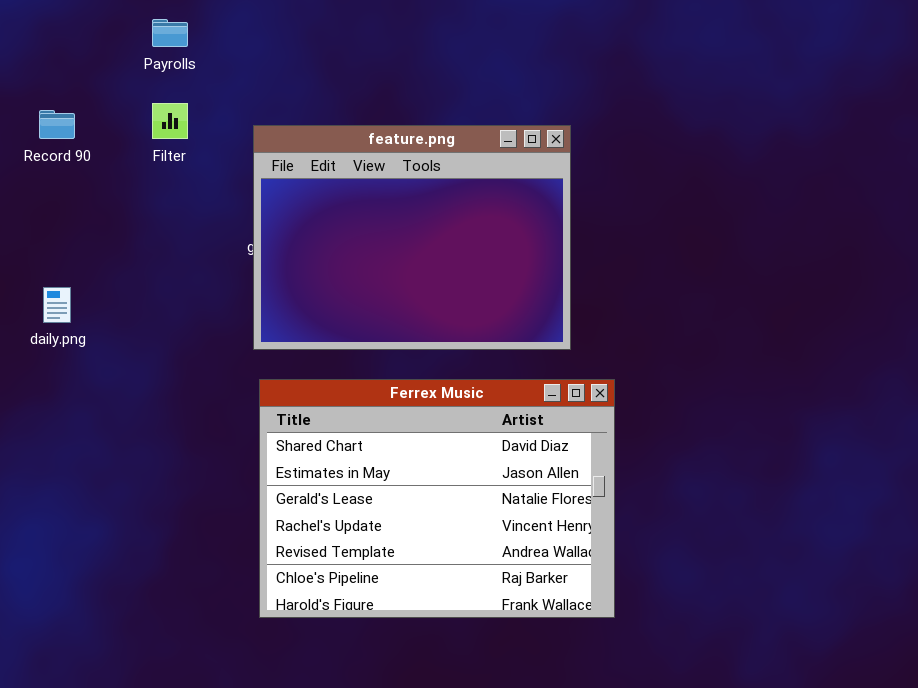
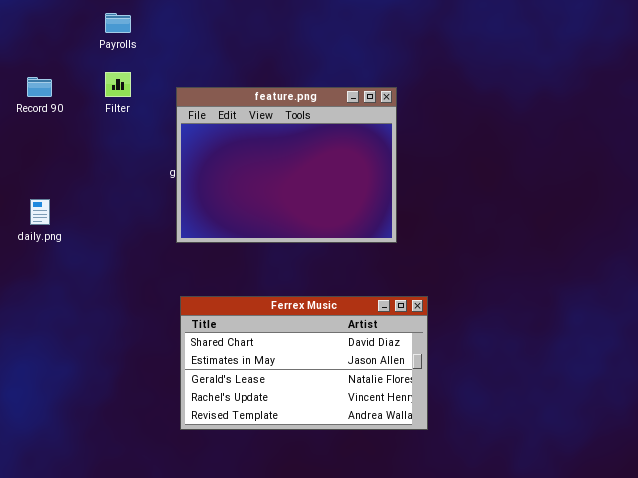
Ferrex Music: [259,379,615,618] -> [180,296,428,430], resized

